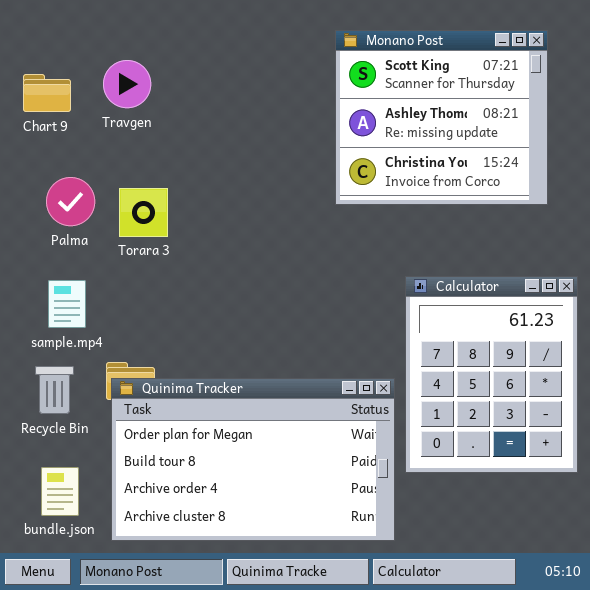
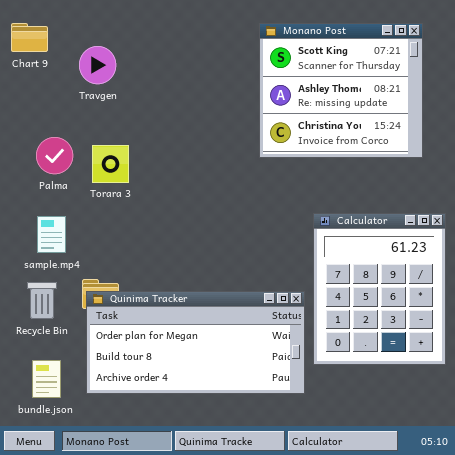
Chart 9: [23,74,71,112] -> [11,23,48,52], moved
Quinima Tracker: [111,378,395,541] -> [86,291,305,394], resized

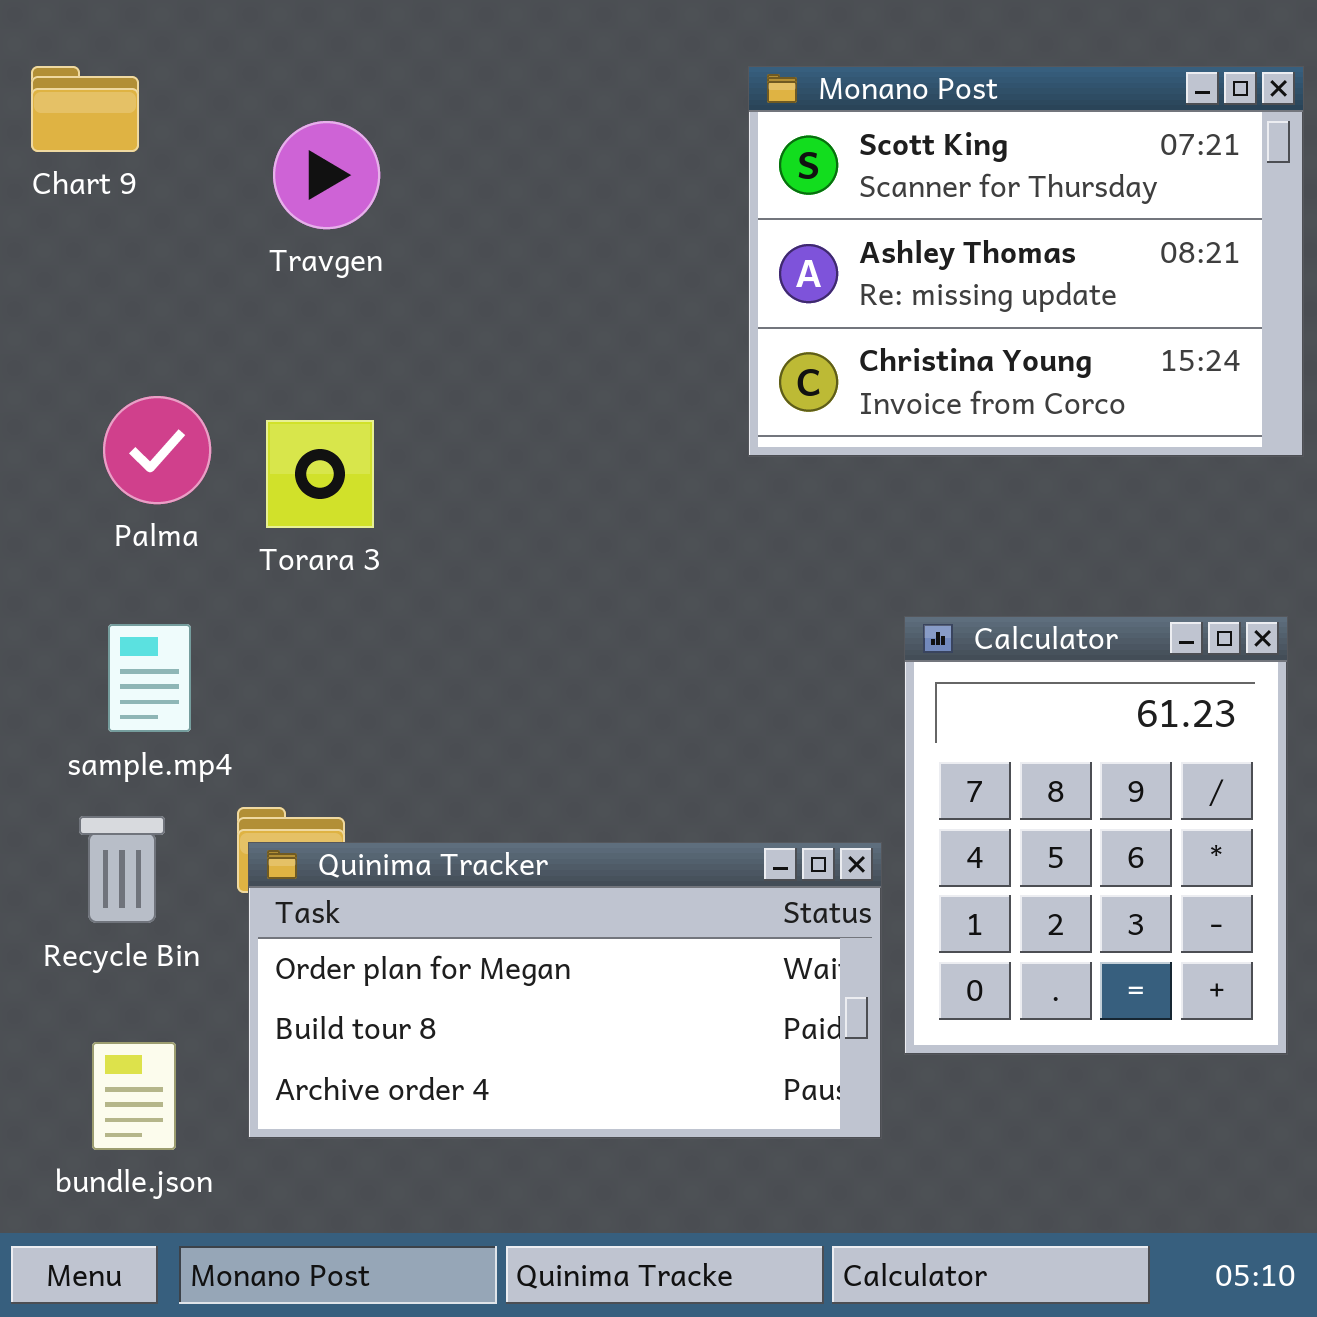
Monano Post: [259,23,423,158] -> [748,66,1304,457], resized
Travgen: [79,46,116,84] -> [273,121,380,229], moved

